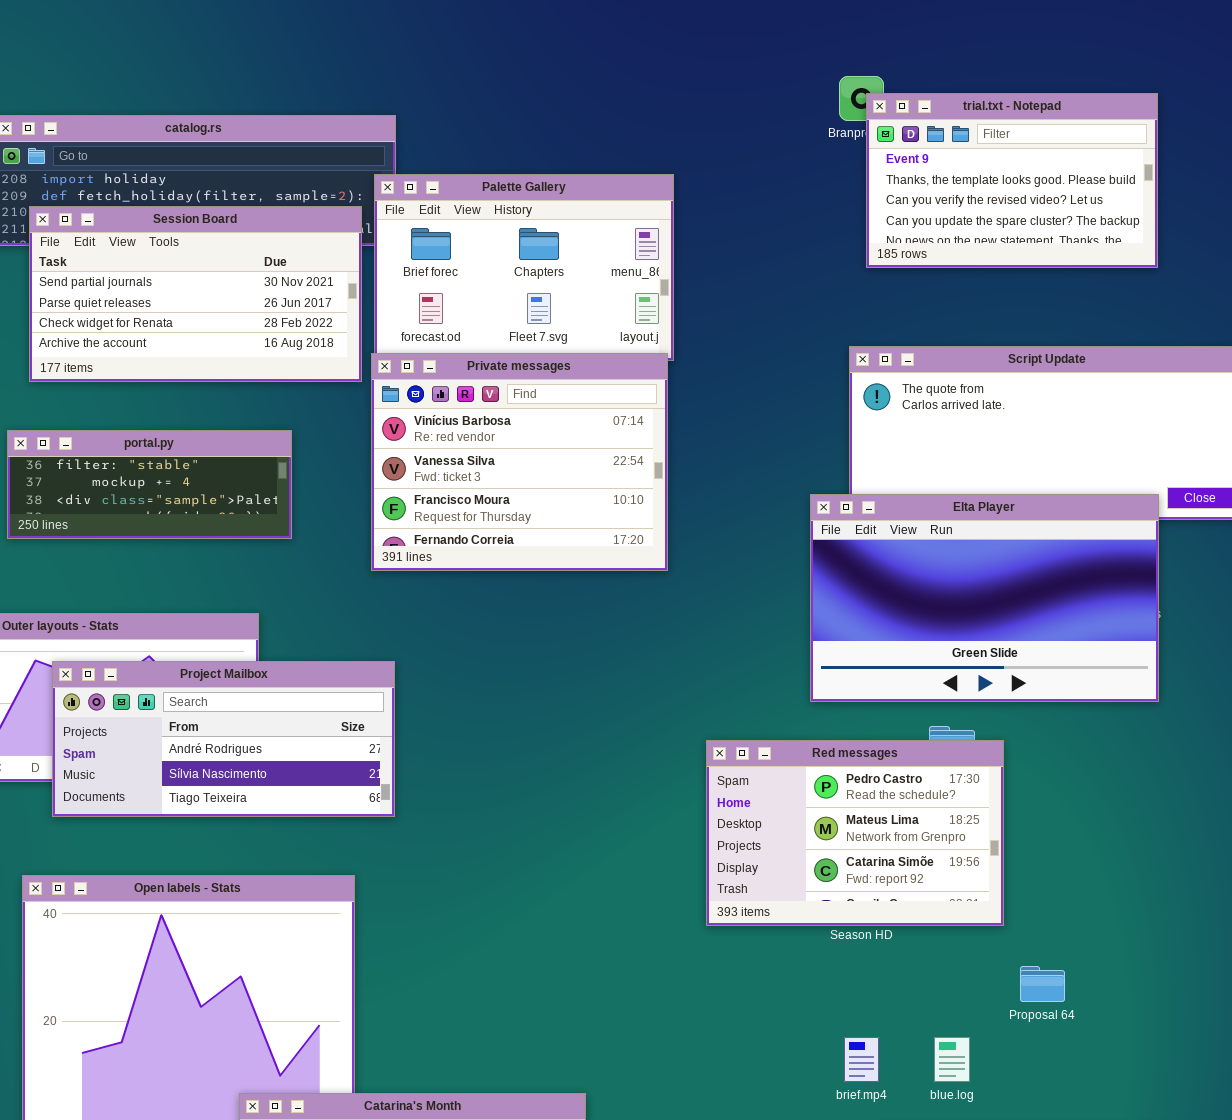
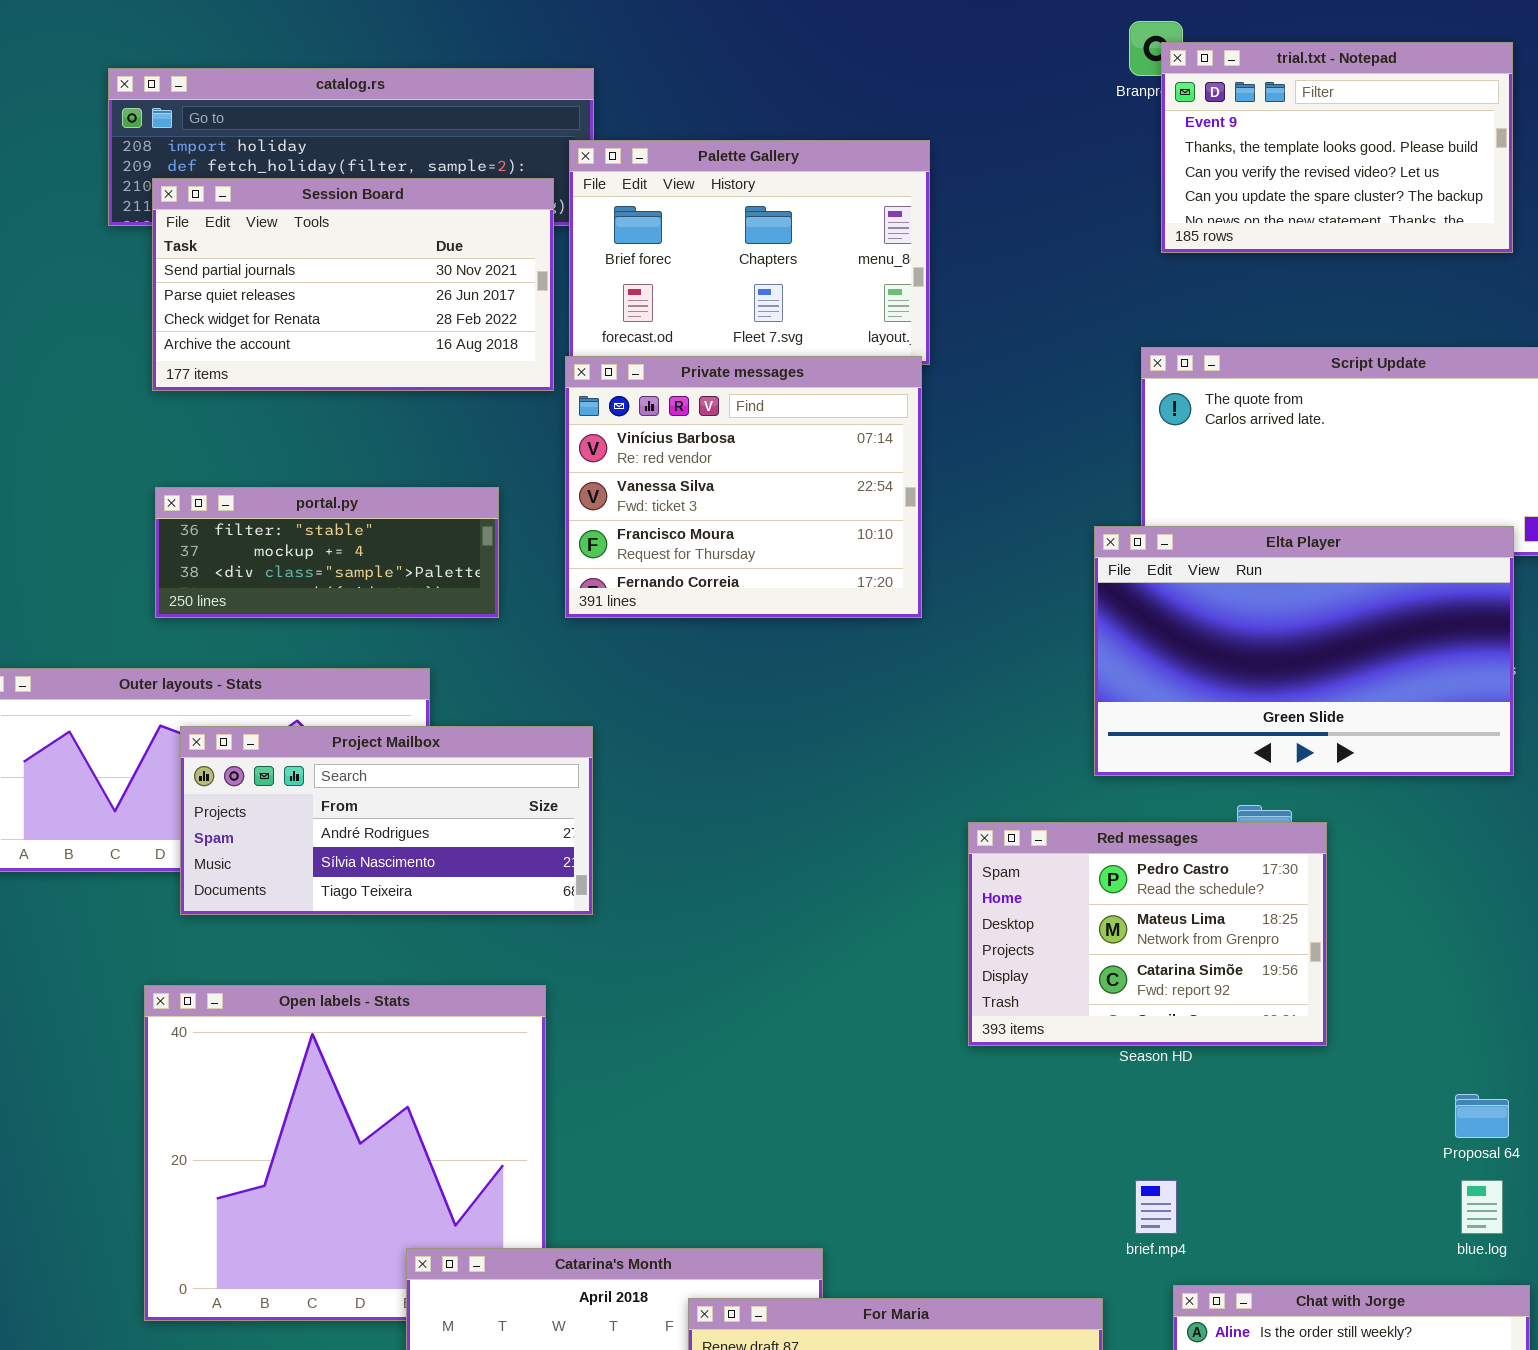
portal.py: [7,430,292,539] -> [155,487,499,618], moved
Proposal 64: [1020,966,1065,1002] -> [1455,1094,1509,1138], moved
blue.log: [934,1037,970,1082] -> [1461,1180,1503,1234], moved

